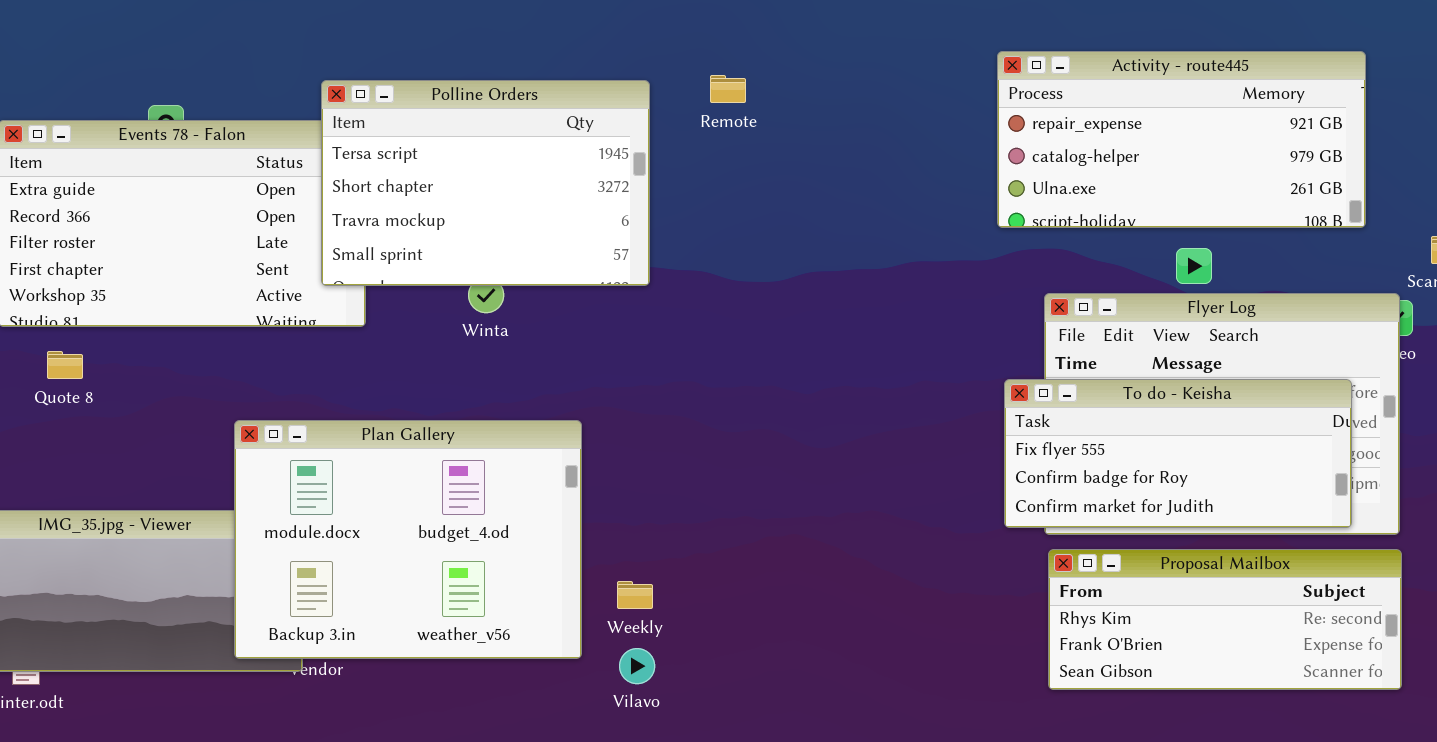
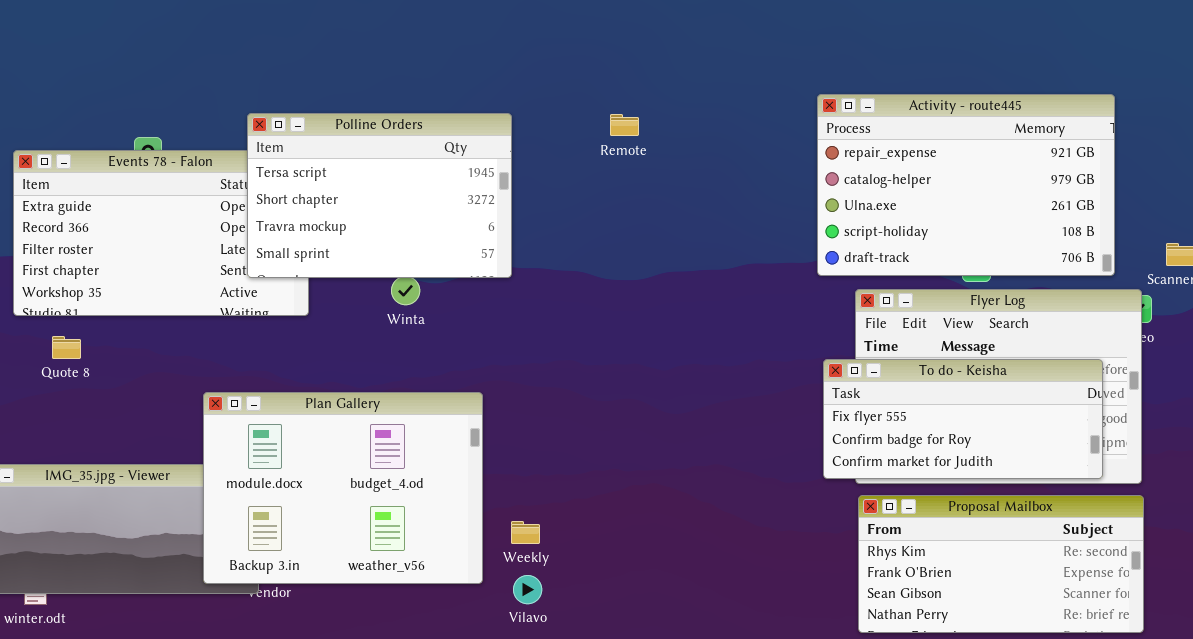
Activity - route445: [997,51,1366,228] -> [817,94,1115,276], resized
Remote: [710,75,746,103] -> [610,114,639,136], moved
Polline Orders: [321,80,650,286] -> [247,113,512,278], moved
Proposal Mailbox: [1048,549,1402,690] -> [858,495,1144,633], resized

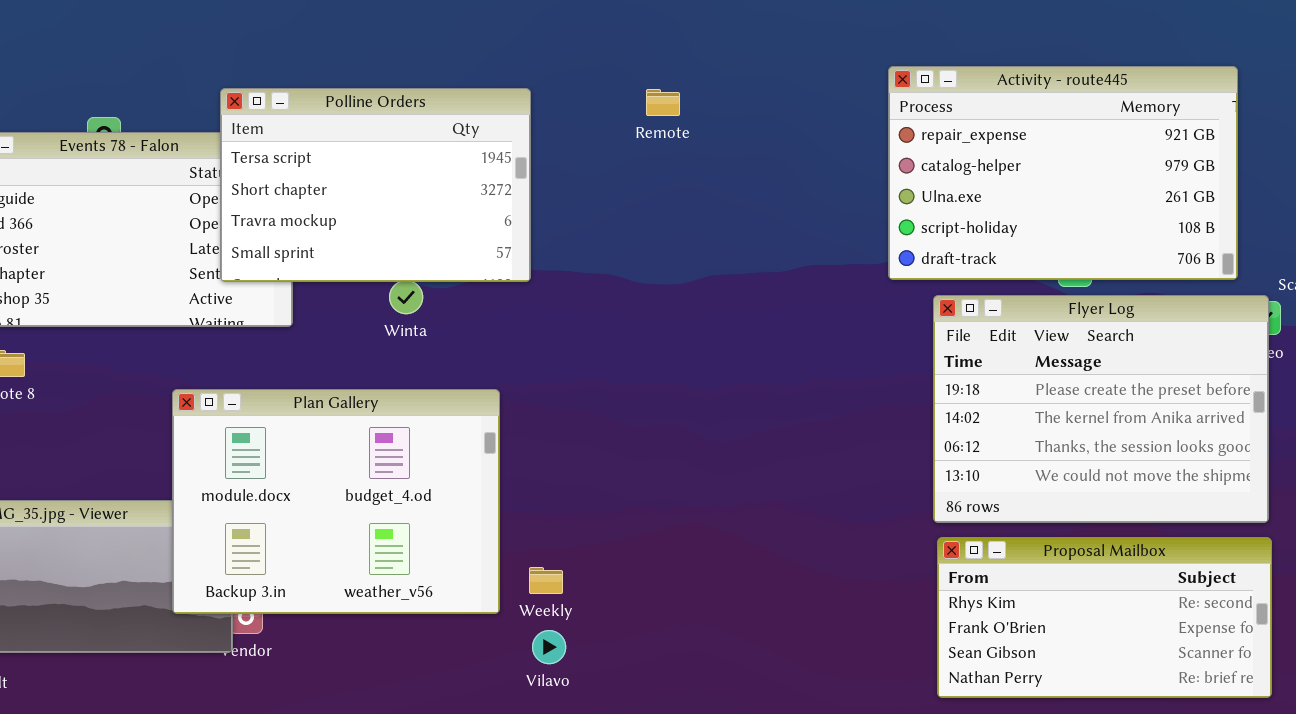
To do - Keisha: [823,359,1103,479] -> none, closed
Plan Gallery: [203,392,483,584] -> [172,389,500,614], moved

